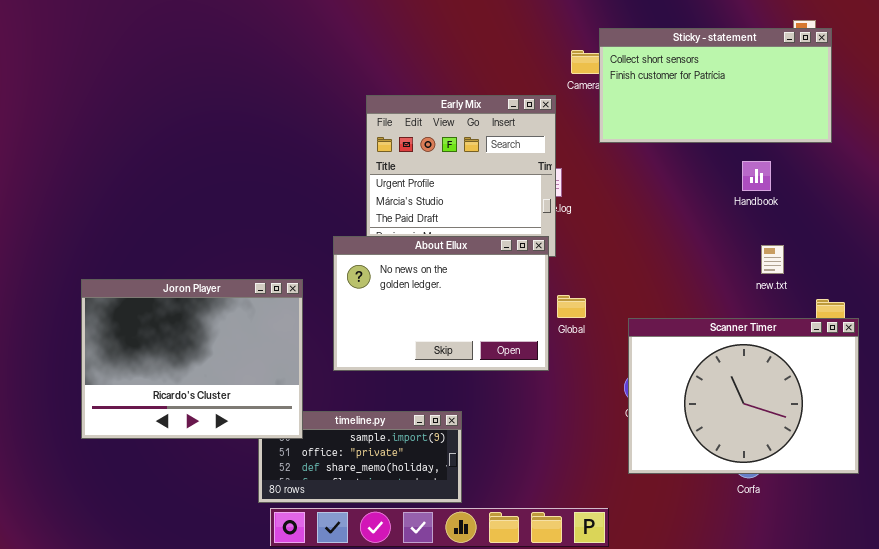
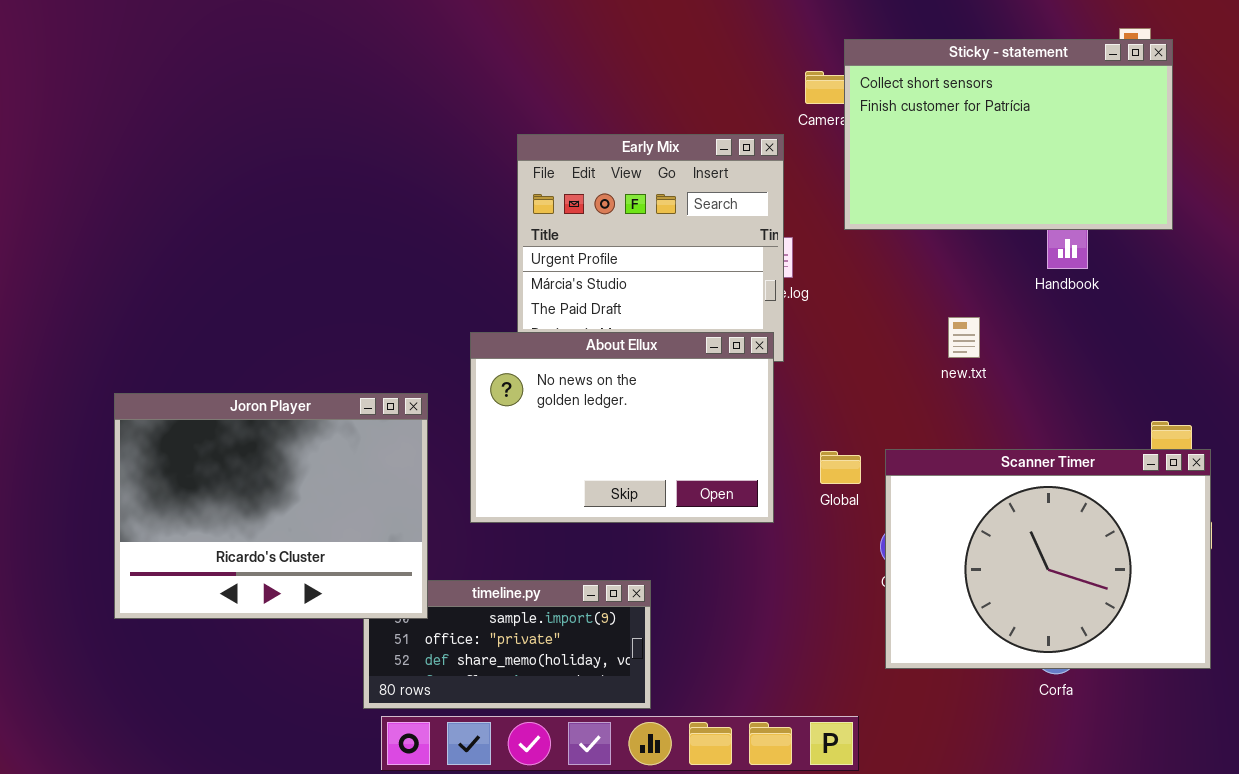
Sticky - statement: [599,28,832,143] -> [844,39,1173,230], resized
new.txt: [761,245,784,274] -> [948,317,980,358], moved
Global: [557,295,586,318] -> [820,451,861,484], moved

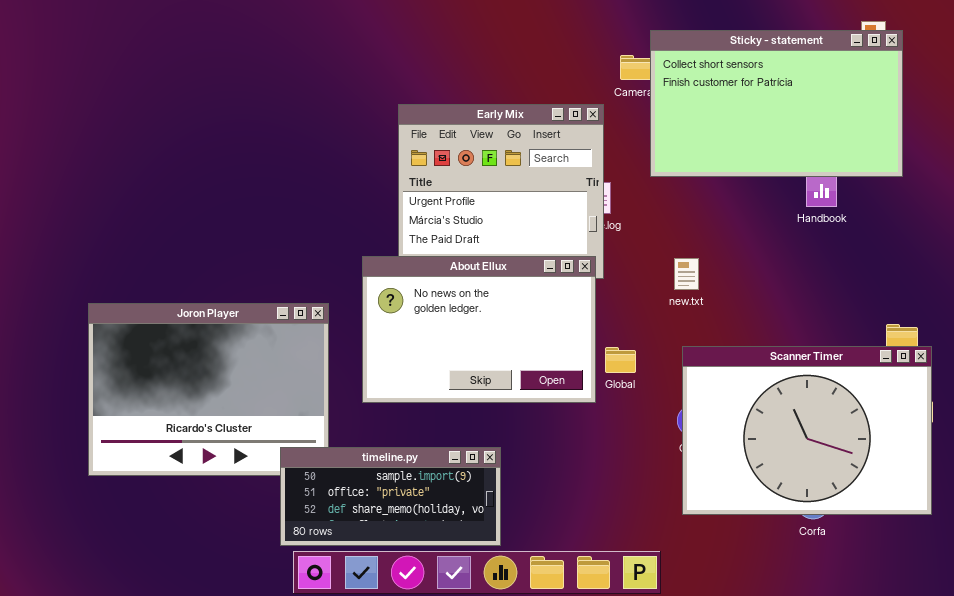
new.txt: [948,317,980,358] -> [674,258,699,290], moved
Global: [820,451,861,484] -> [605,347,636,373], moved
timeline.py: [363,580,651,709] -> [280,447,501,546], raised

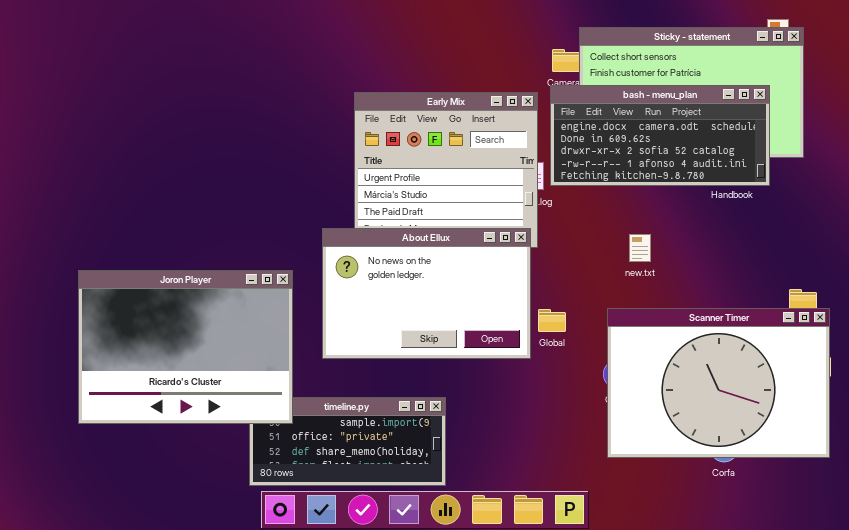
bash - menu_plan: none -> [550,85,770,186], opened
new.txt: [674,258,699,290] -> [629,234,651,262], moved
Joron Player: [88,303,329,476] -> [78,270,293,424], raised

